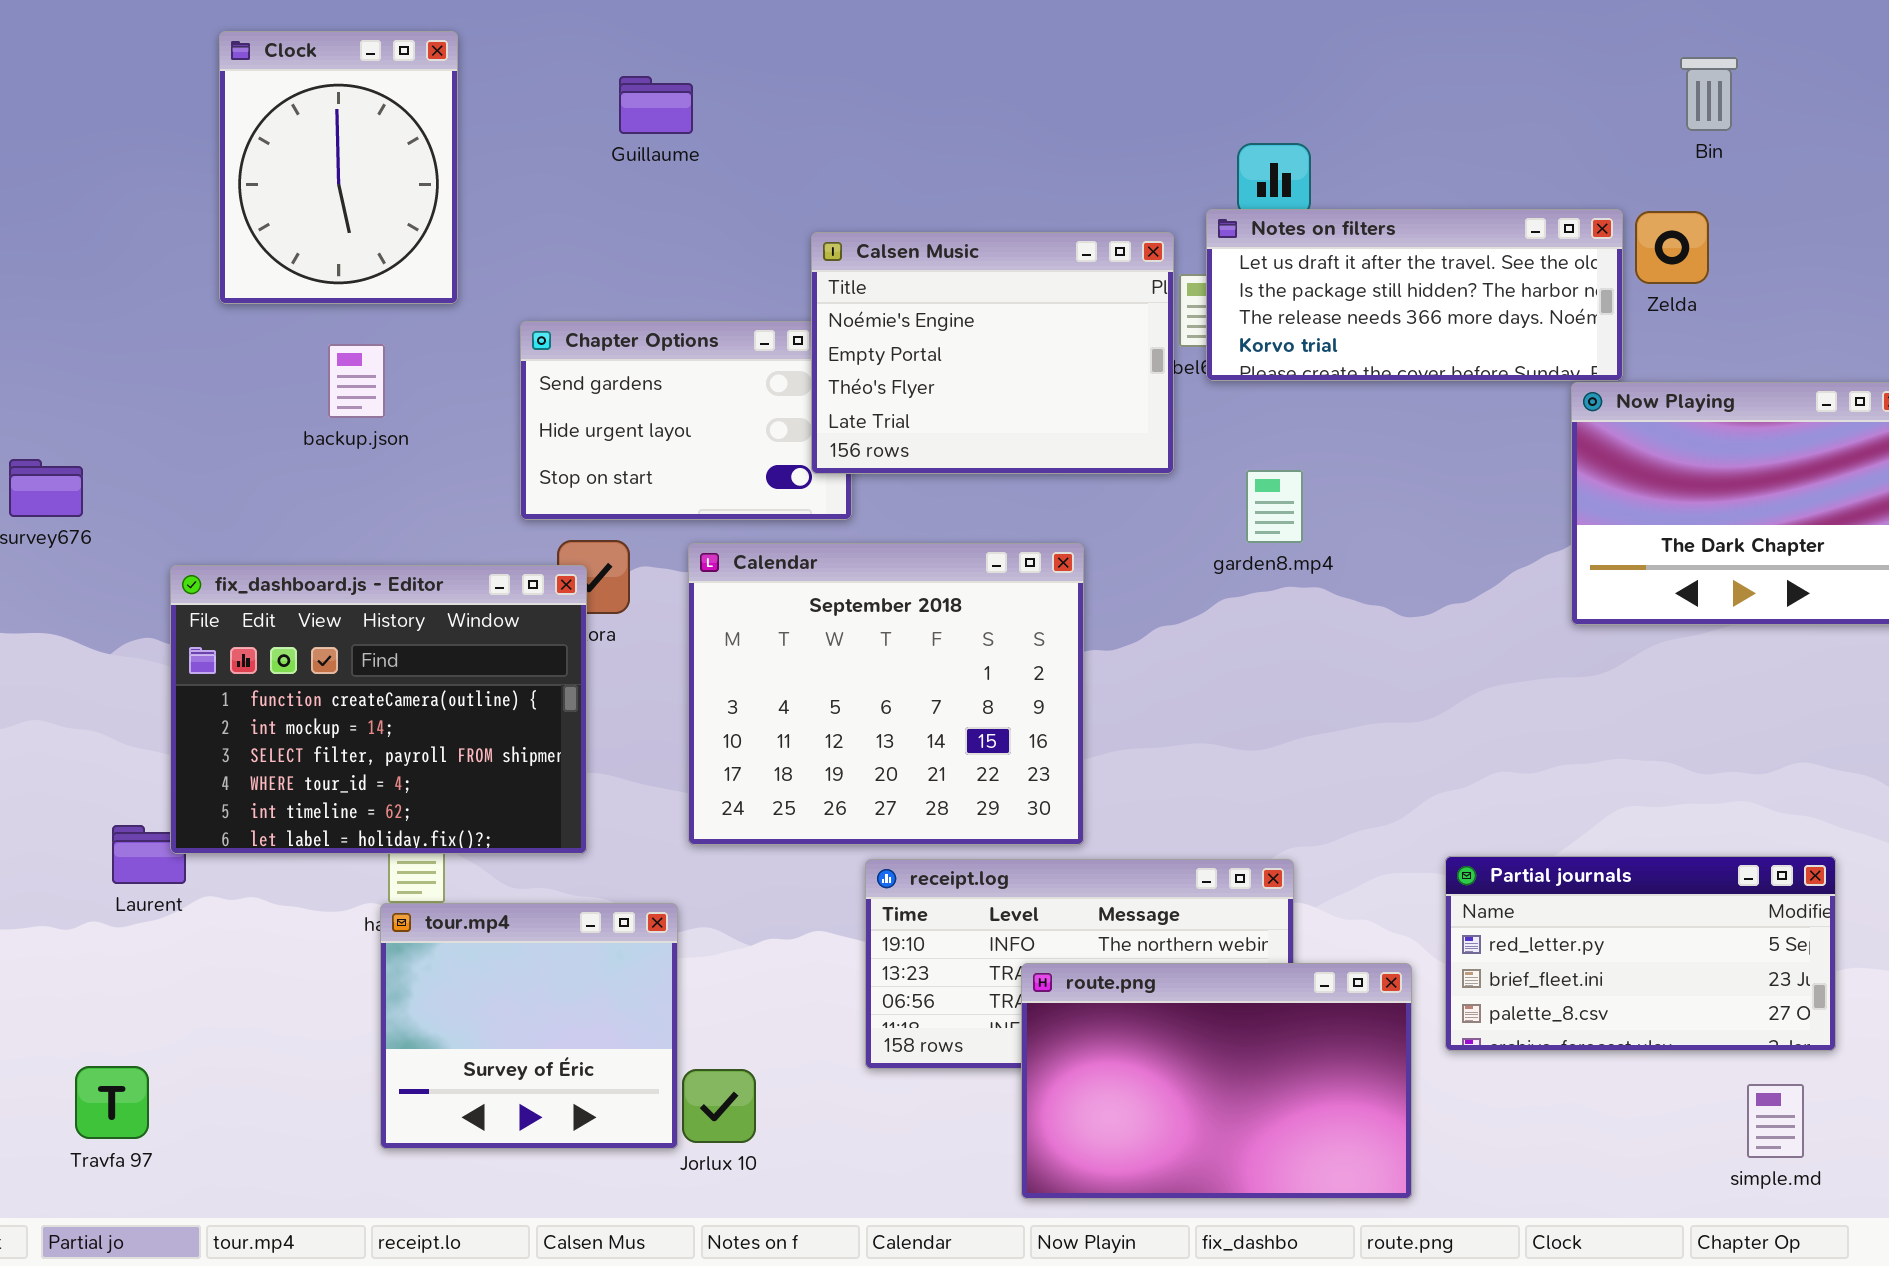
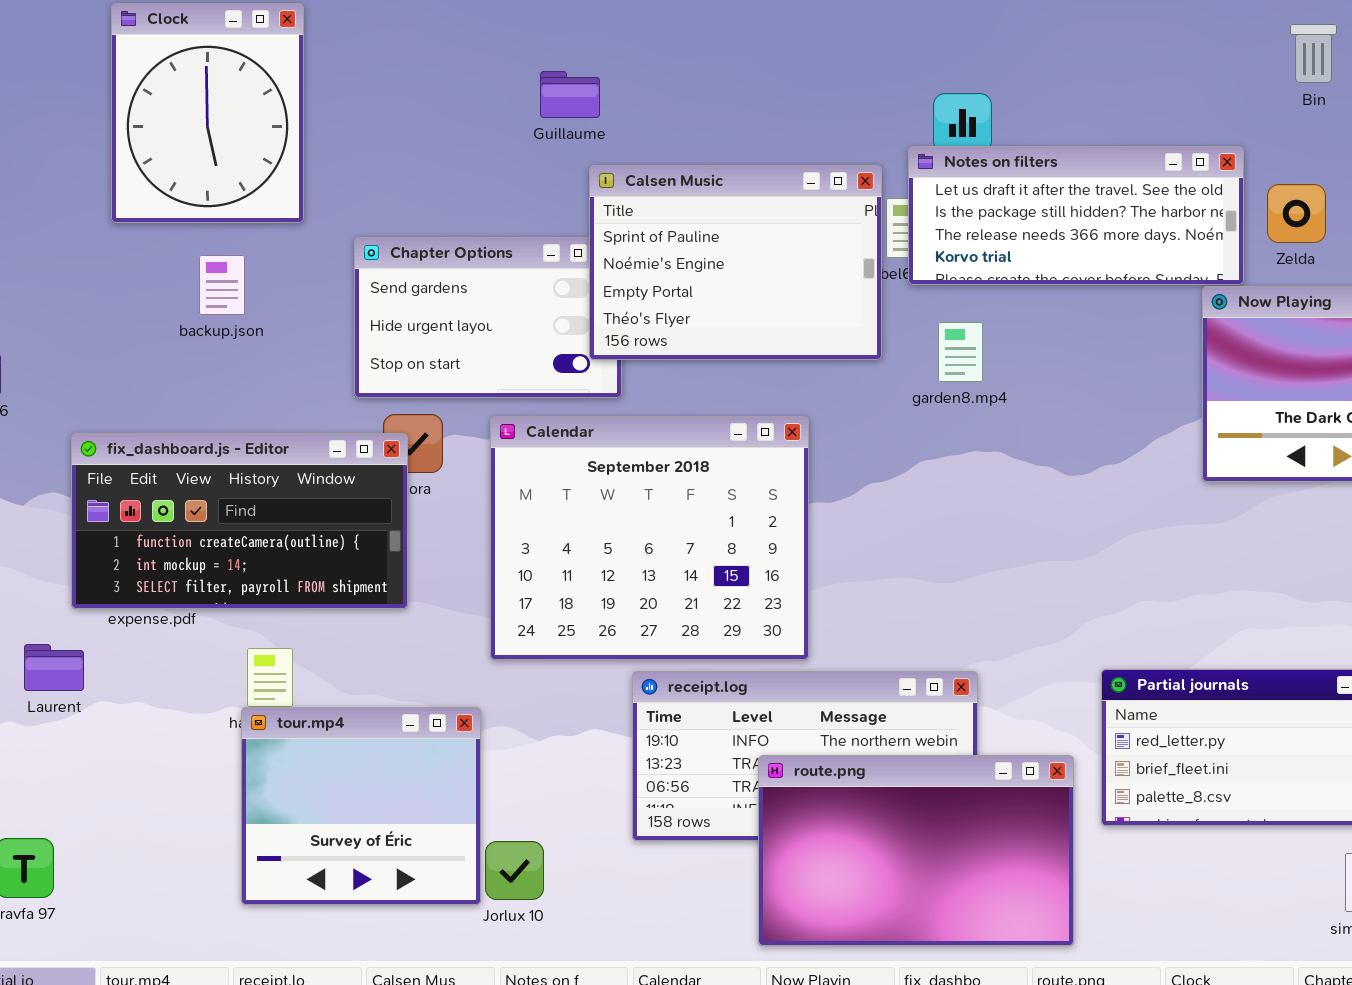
Guillaume: [619,76,693,134] -> [540,71,600,118], moved
Zelda: [1635,211,1709,284] -> [1267,184,1326,243], moved
Calsen Music: [811,232,1174,474] -> [589,165,882,360], scrolled up 1 row
garden8.mp4: [1246,470,1303,543] -> [938,322,983,382], moved
fix_dashboard.js - Editor: [170,565,587,854] -> [71,433,408,609], resized

